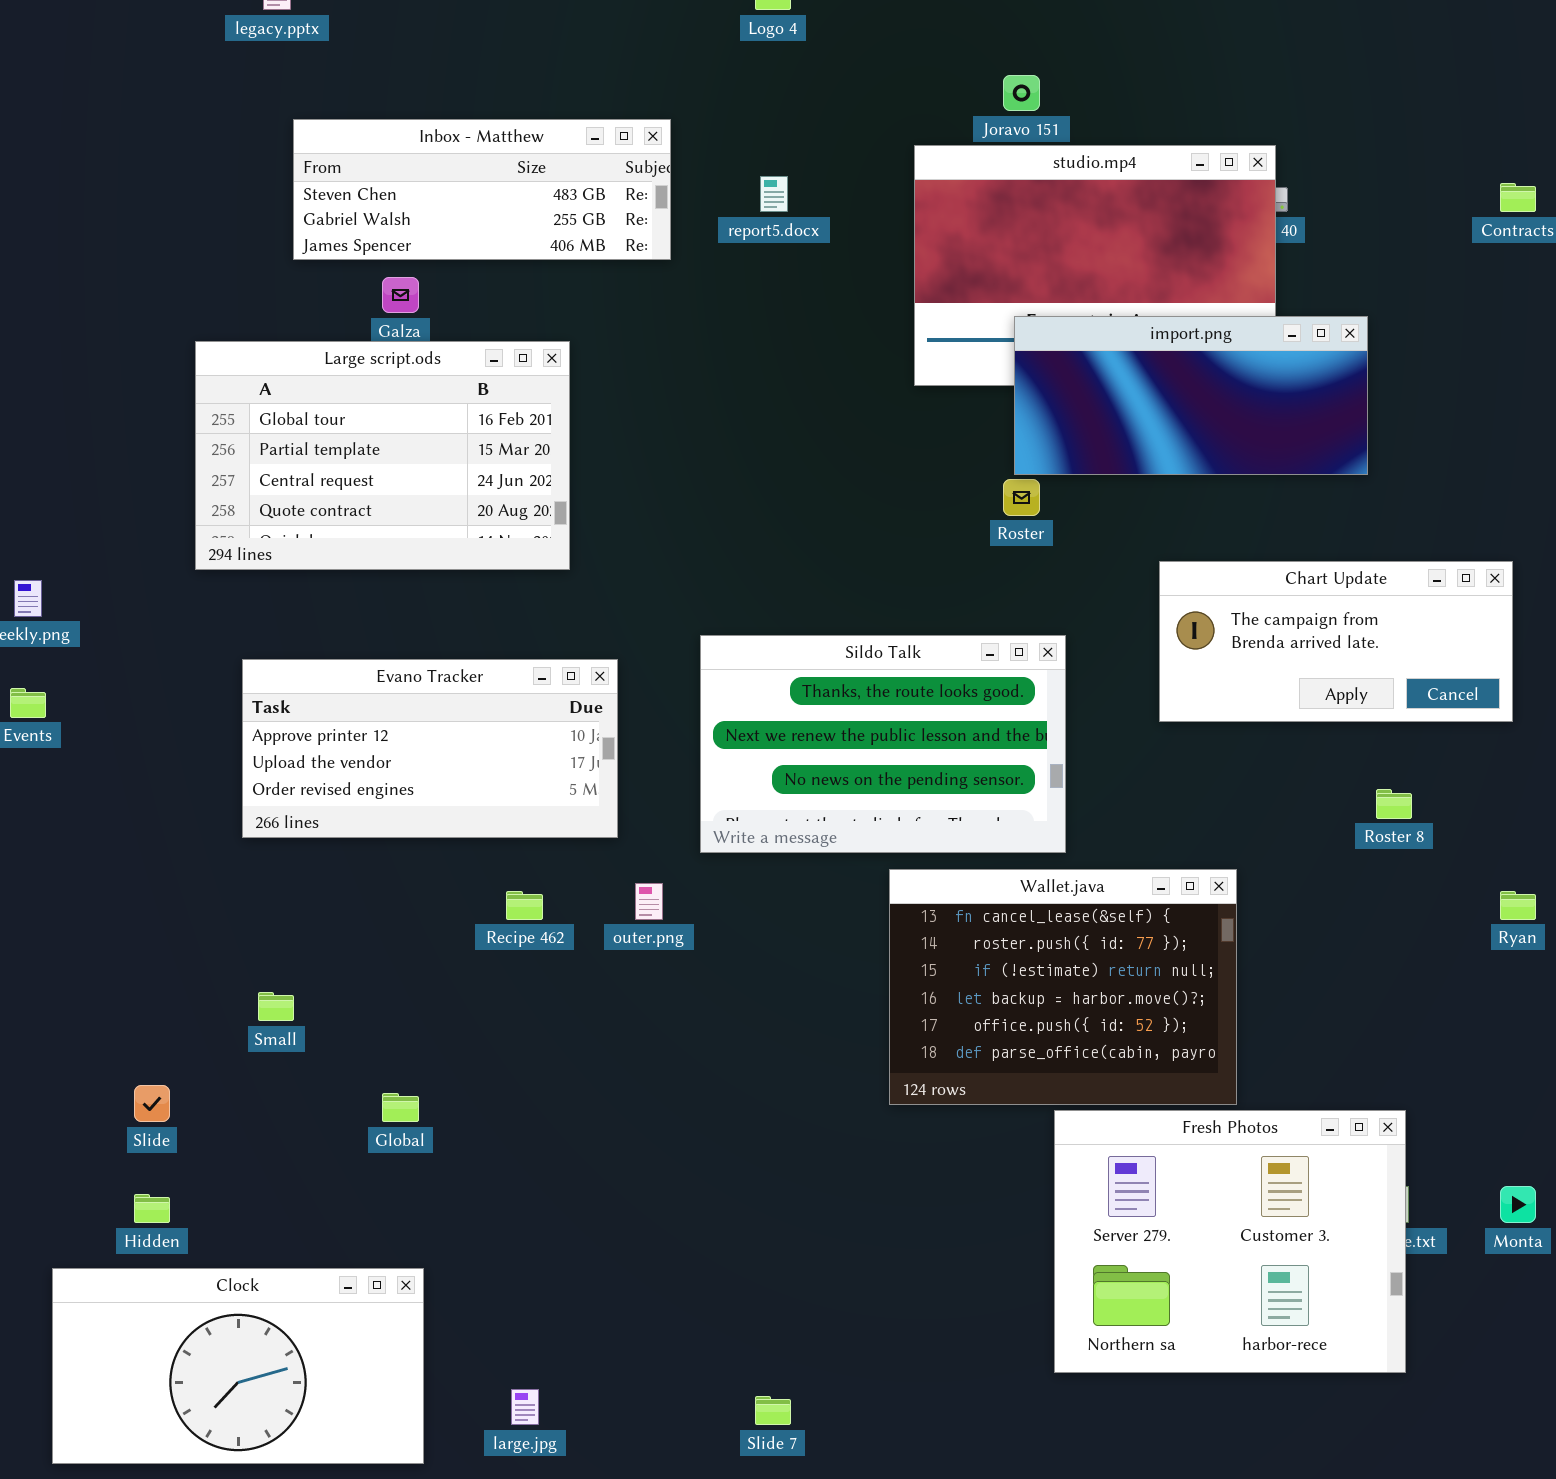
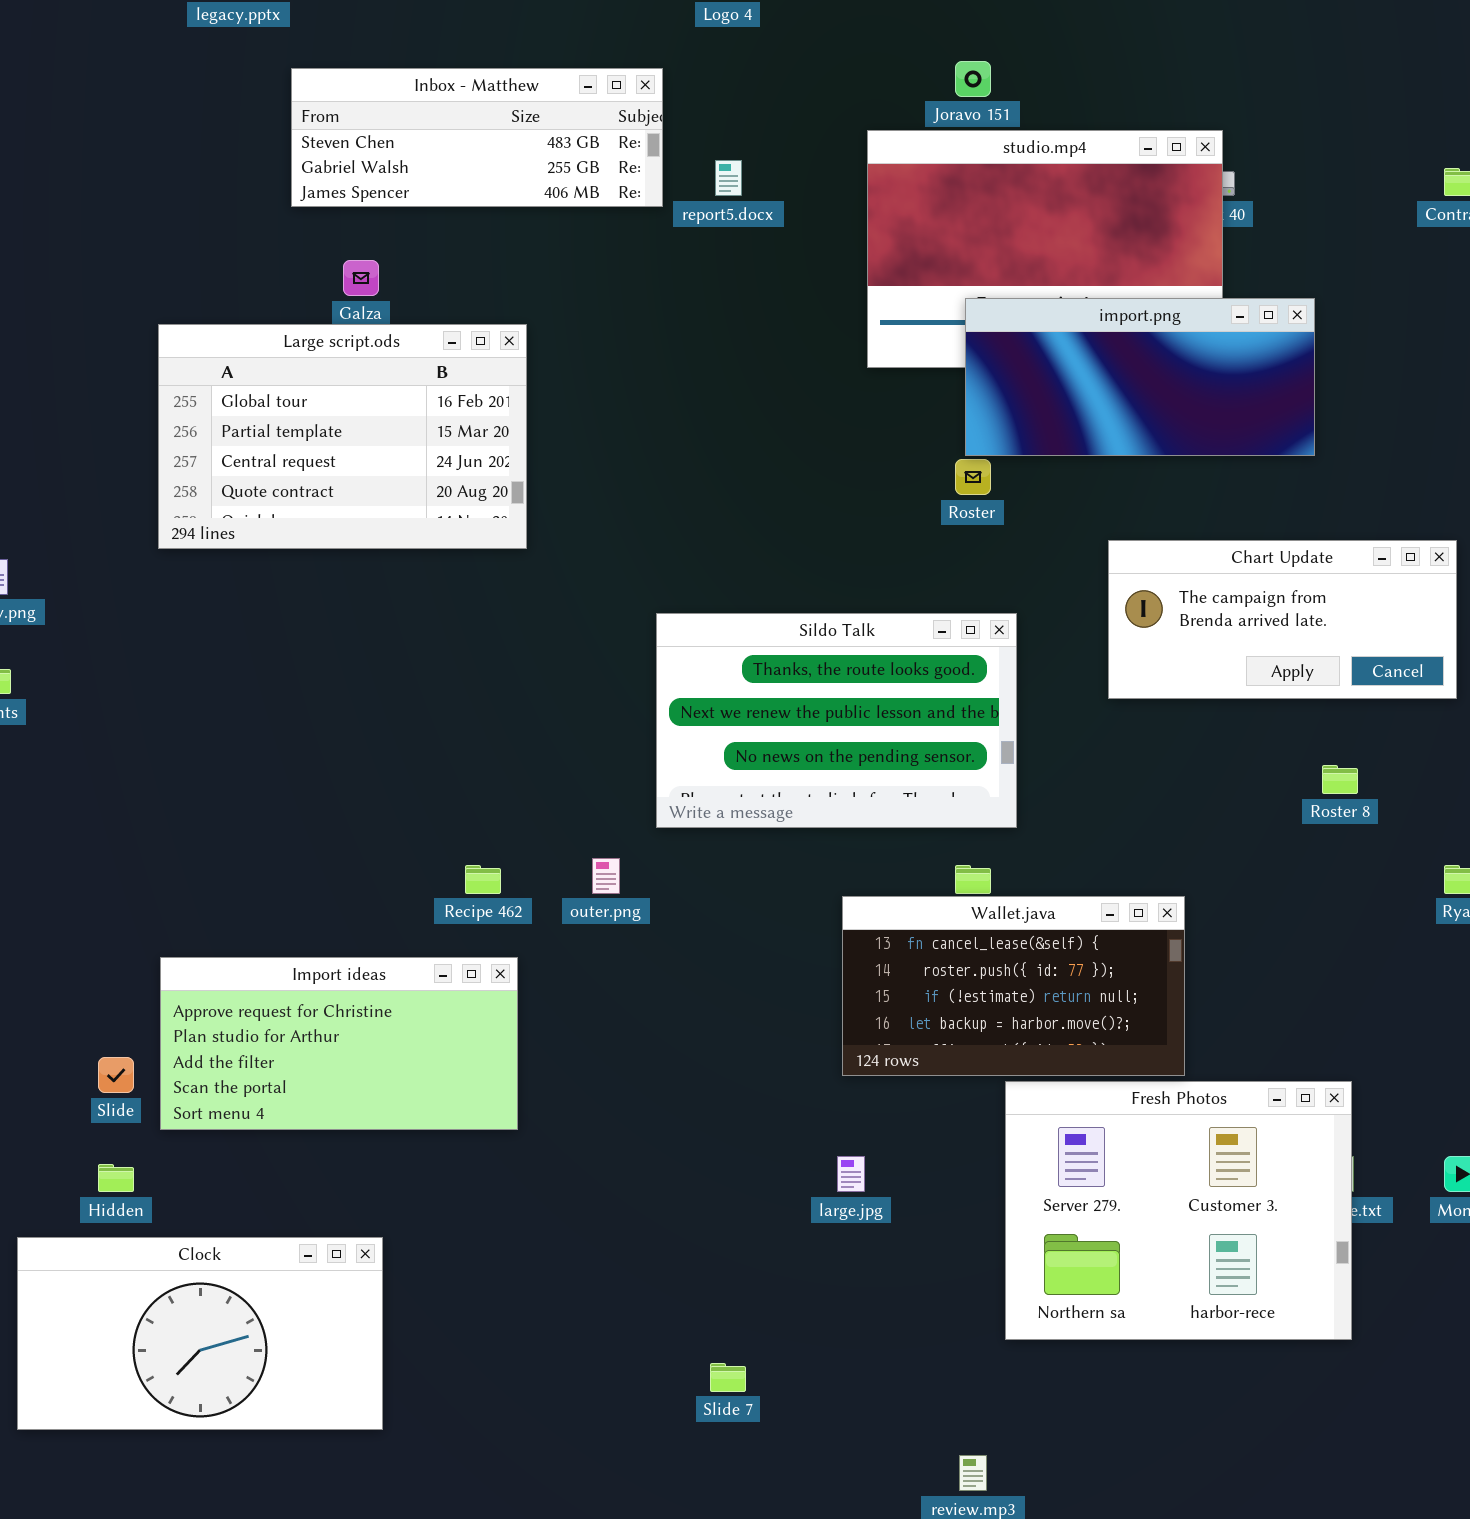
Inbox - Matthew: [293,119,671,260] -> [291,68,663,207], moved
Evano Tracker: [242,659,618,838] -> none, closed
Wallet.java: [889,869,1237,1105] -> [842,896,1185,1076], resized
Import ideas: none -> [160,957,518,1130], opened
large.jpg: [511,1389,539,1425] -> [837,1156,865,1192], moved

